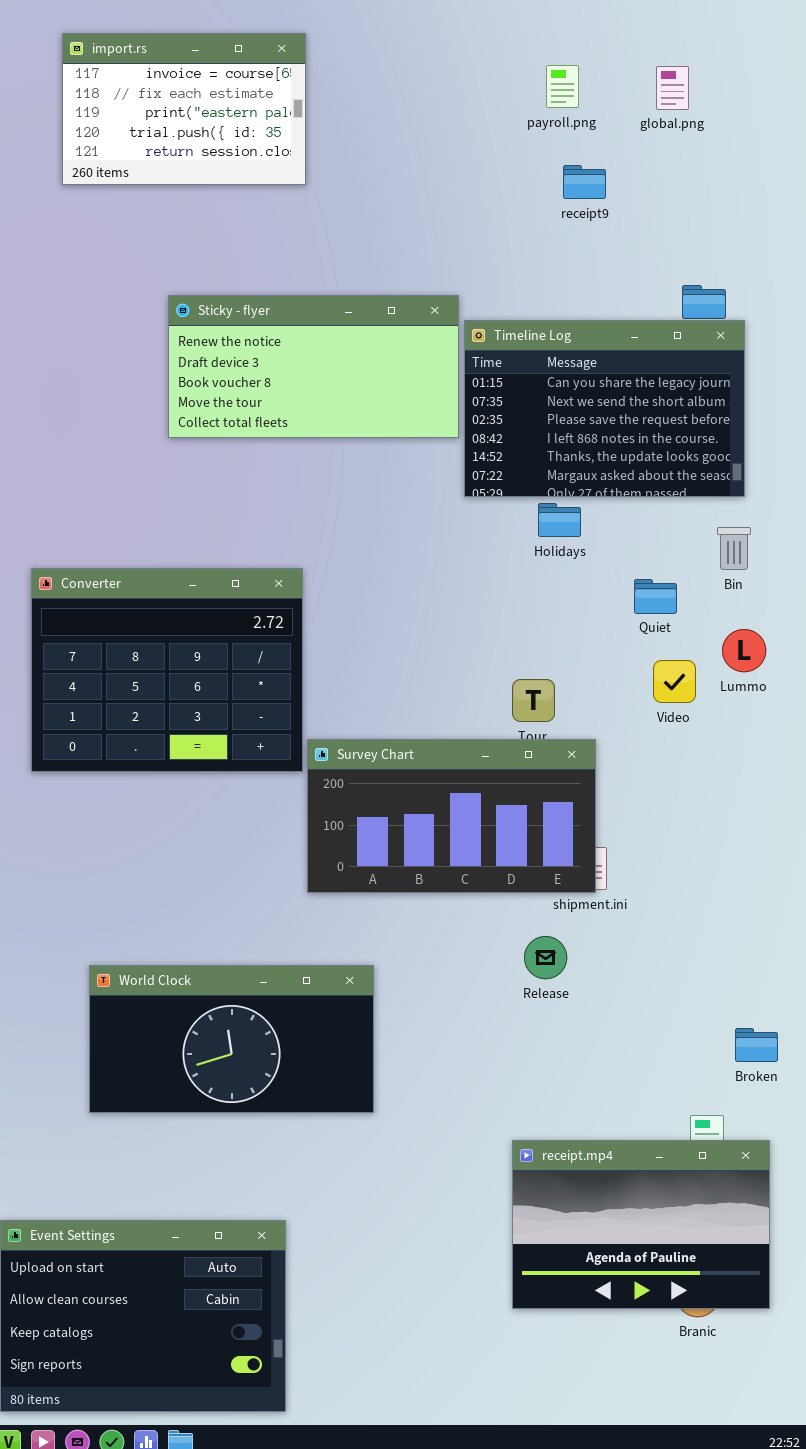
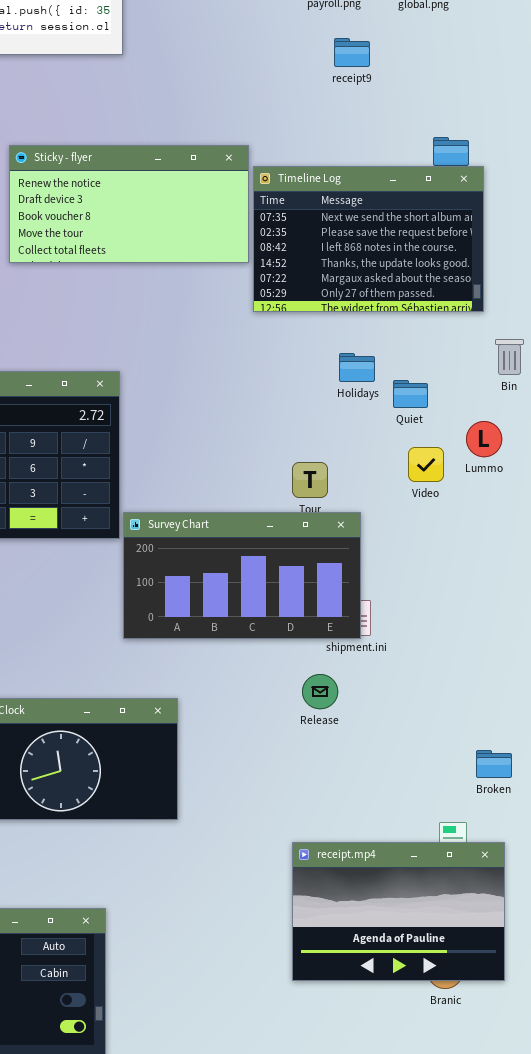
Timeline Log: [464,320,745,497] -> [253,166,484,312], scrolled down 1 row
Holidays: [538,503,581,537] -> [339,353,375,382], moved
Bin: [717,527,751,570] -> [495,339,524,375], moved

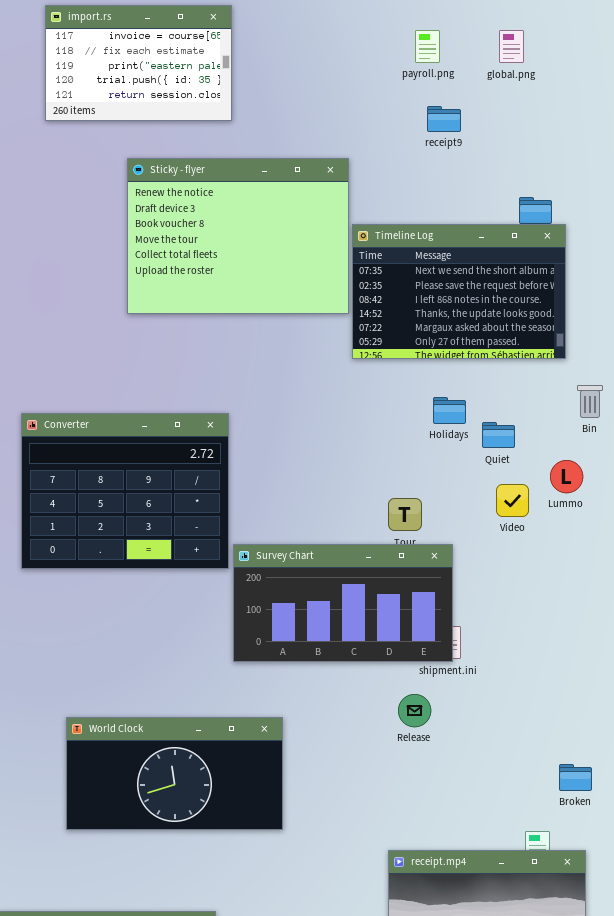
Sticky - flyer: [9,145,249,263] -> [127,158,349,314], resized

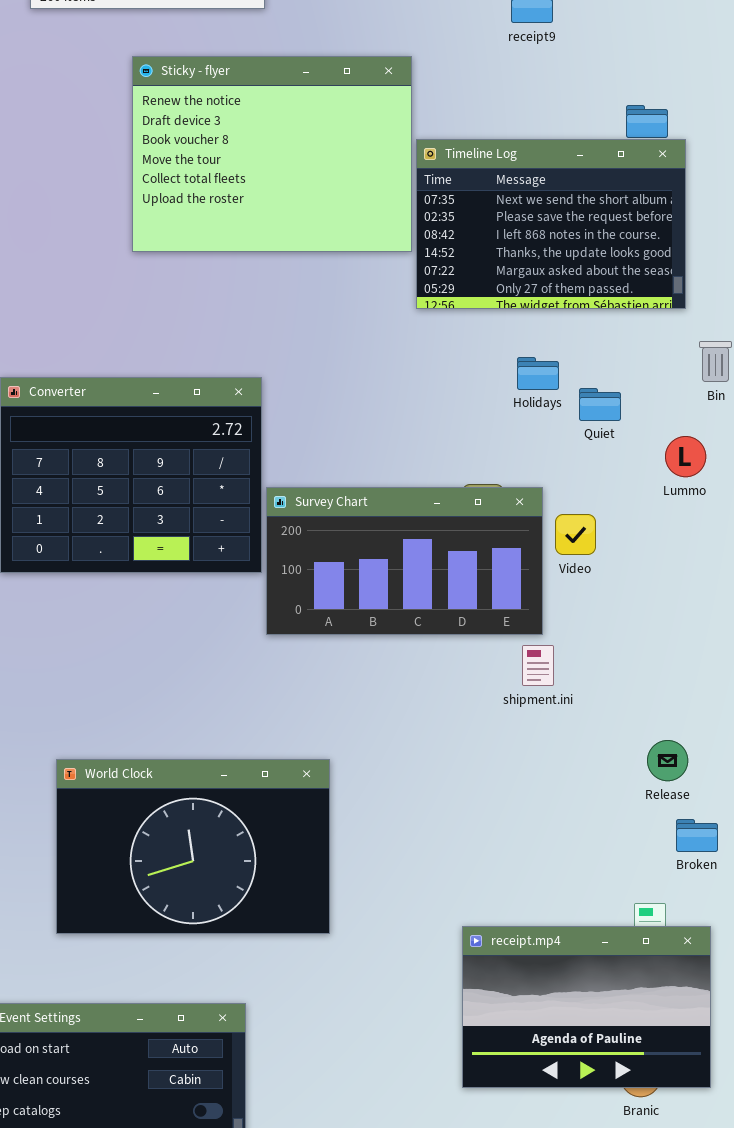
Video: [496,484,529,517] -> [555,514,596,555], moved
Survey Chart: [233,544,453,662] -> [266,487,543,635], moved
Release: [398,694,431,727] -> [647,740,688,781], moved
World Clock: [66,717,283,830] -> [56,759,330,934], resized

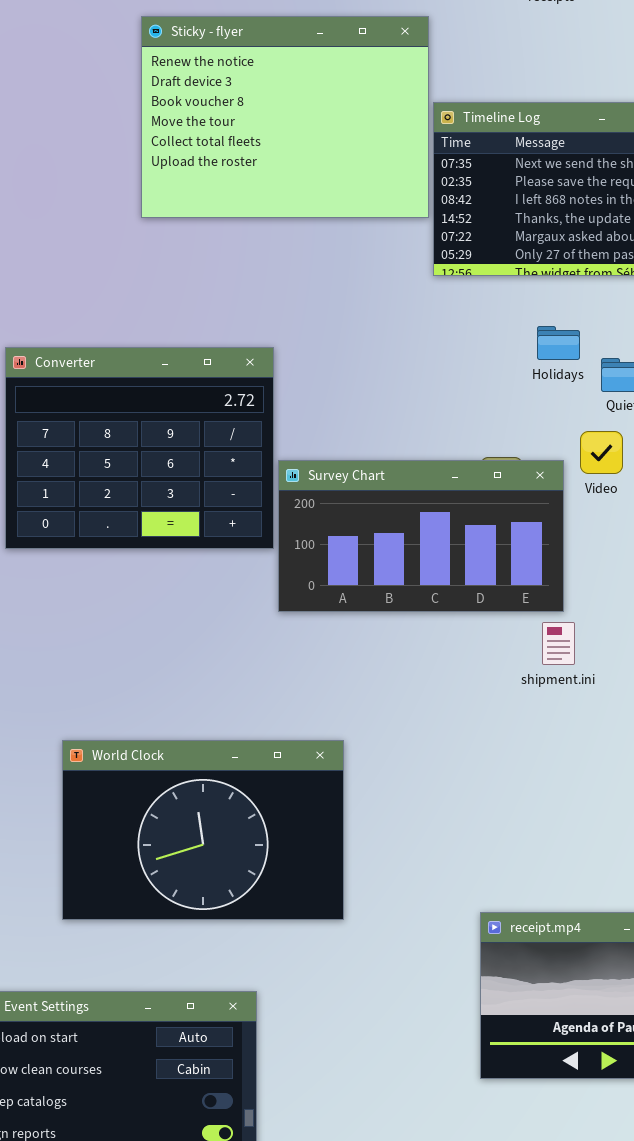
Video: [555,514,596,555] -> [580,431,623,474], moved

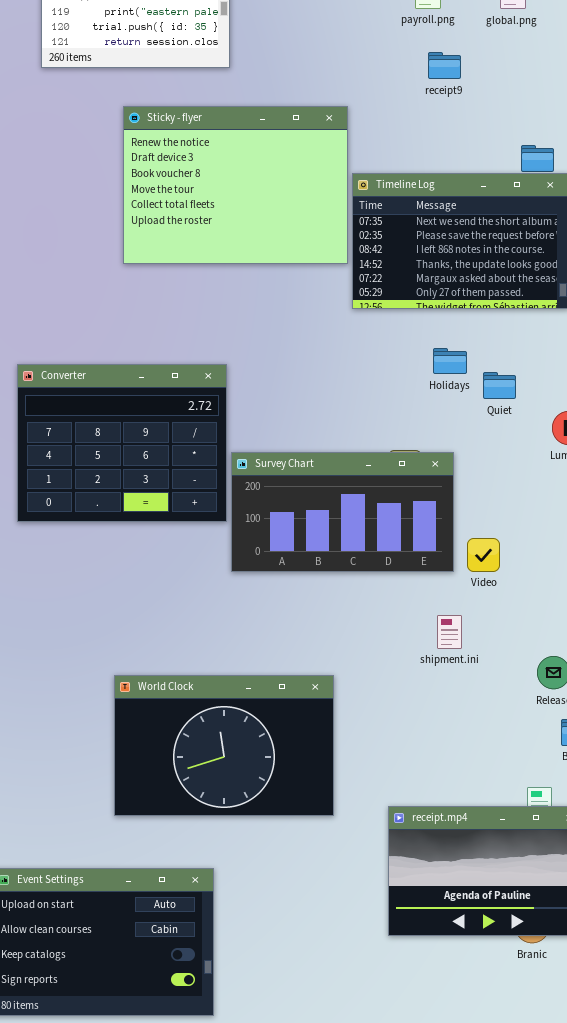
Video: [580,431,623,474] -> [467,538,500,572], moved
shipment.ini: [542,622,575,665] -> [437,615,462,649], moved
World Clock: [62,740,344,920] -> [114,675,334,816], moved

